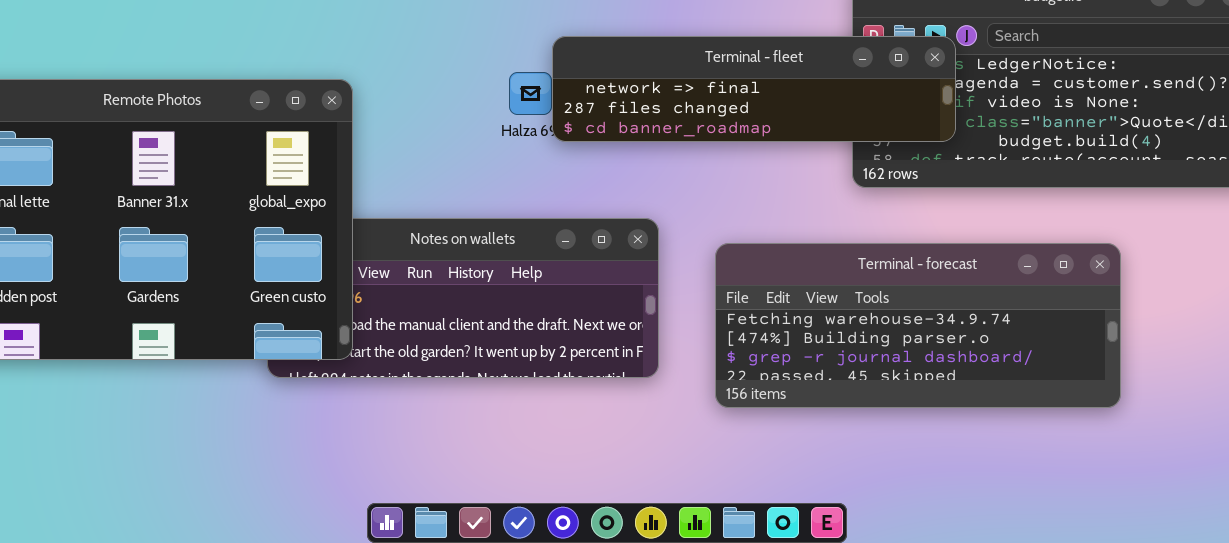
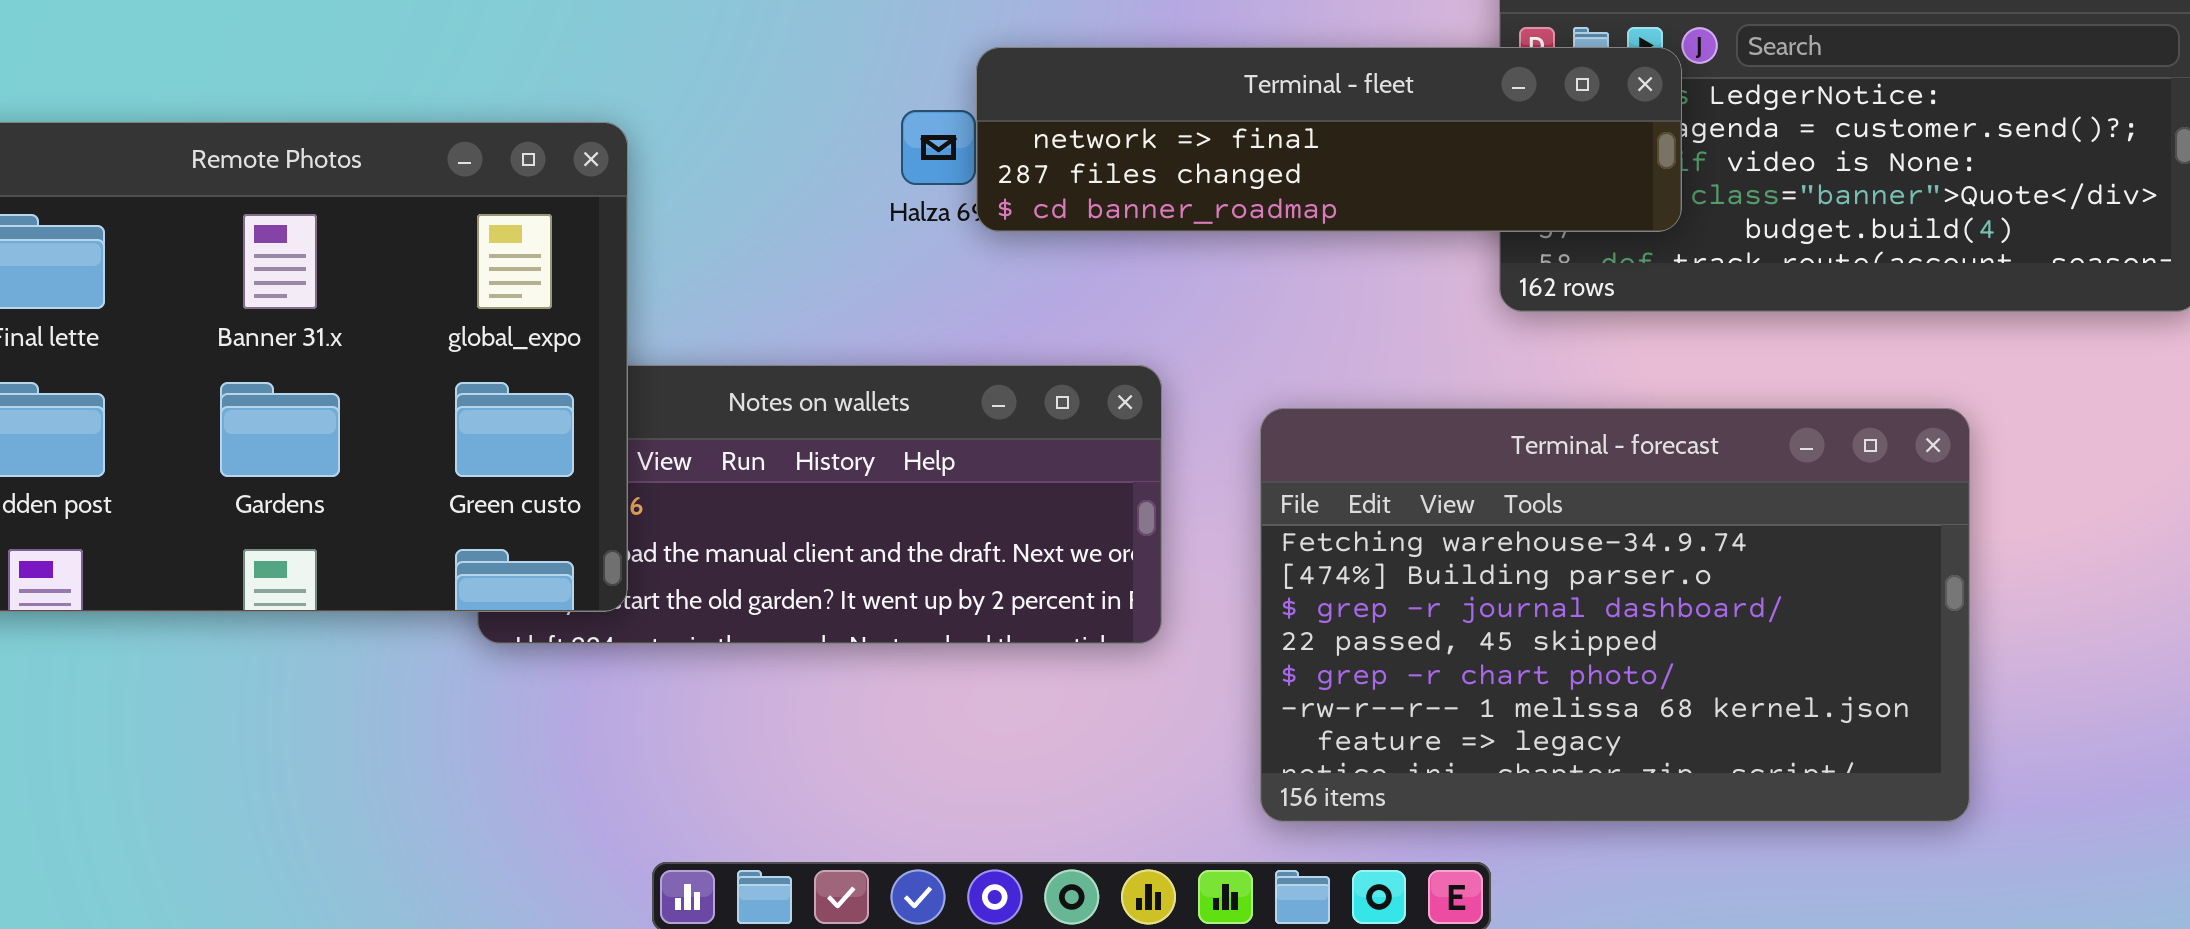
Terminal - forecast: [715,243,1121,408] -> [1260,408,1970,822], resized

